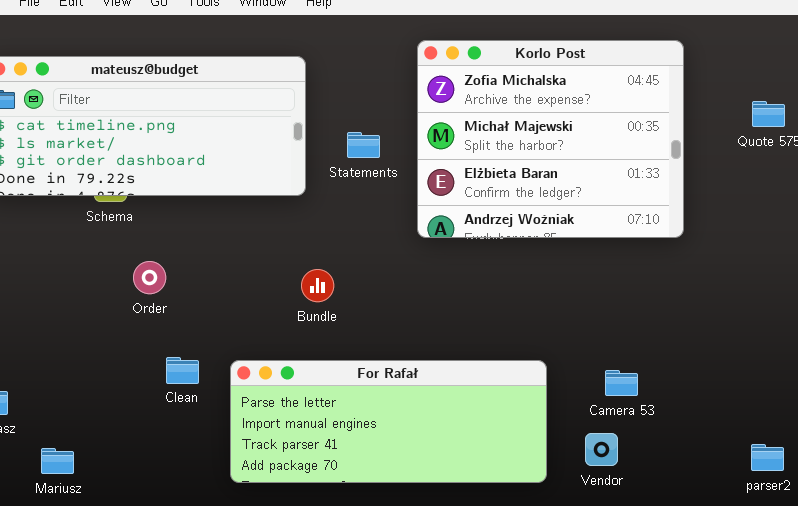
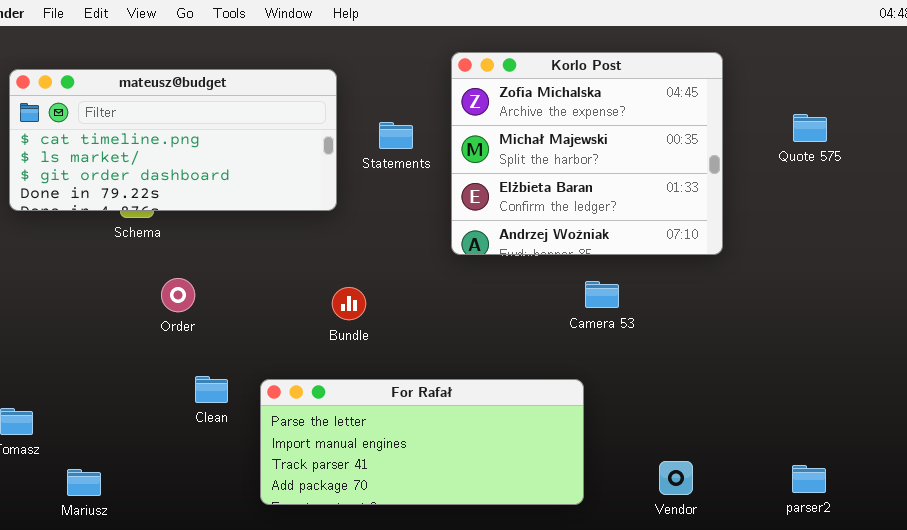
Statements: [347,132,380,158] -> [379,122,413,149], moved
Camera 53: [605,370,638,396] -> [585,281,619,308], moved
Vendor: [585,433,618,466] -> [659,461,693,495], moved

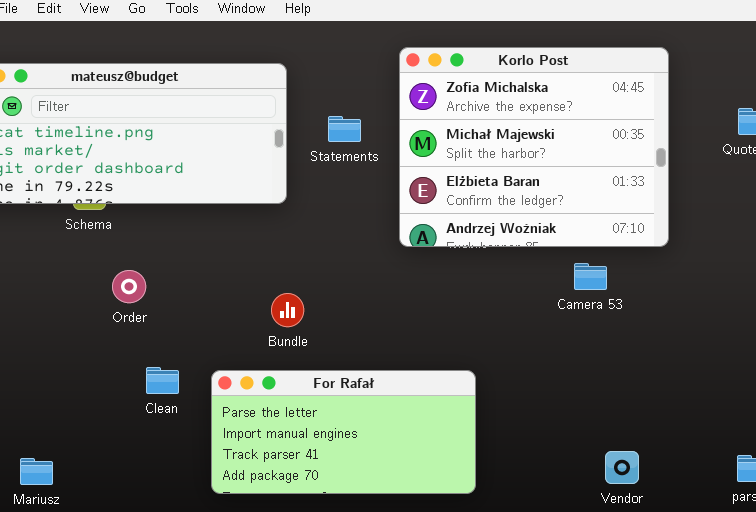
Camera 53: [585,281,619,308] -> [574,263,607,290], moved
Bundle: [332,287,366,320] -> [271,293,304,327], moved
For Rafał: [260,379,584,505] -> [211,370,476,494], resized

